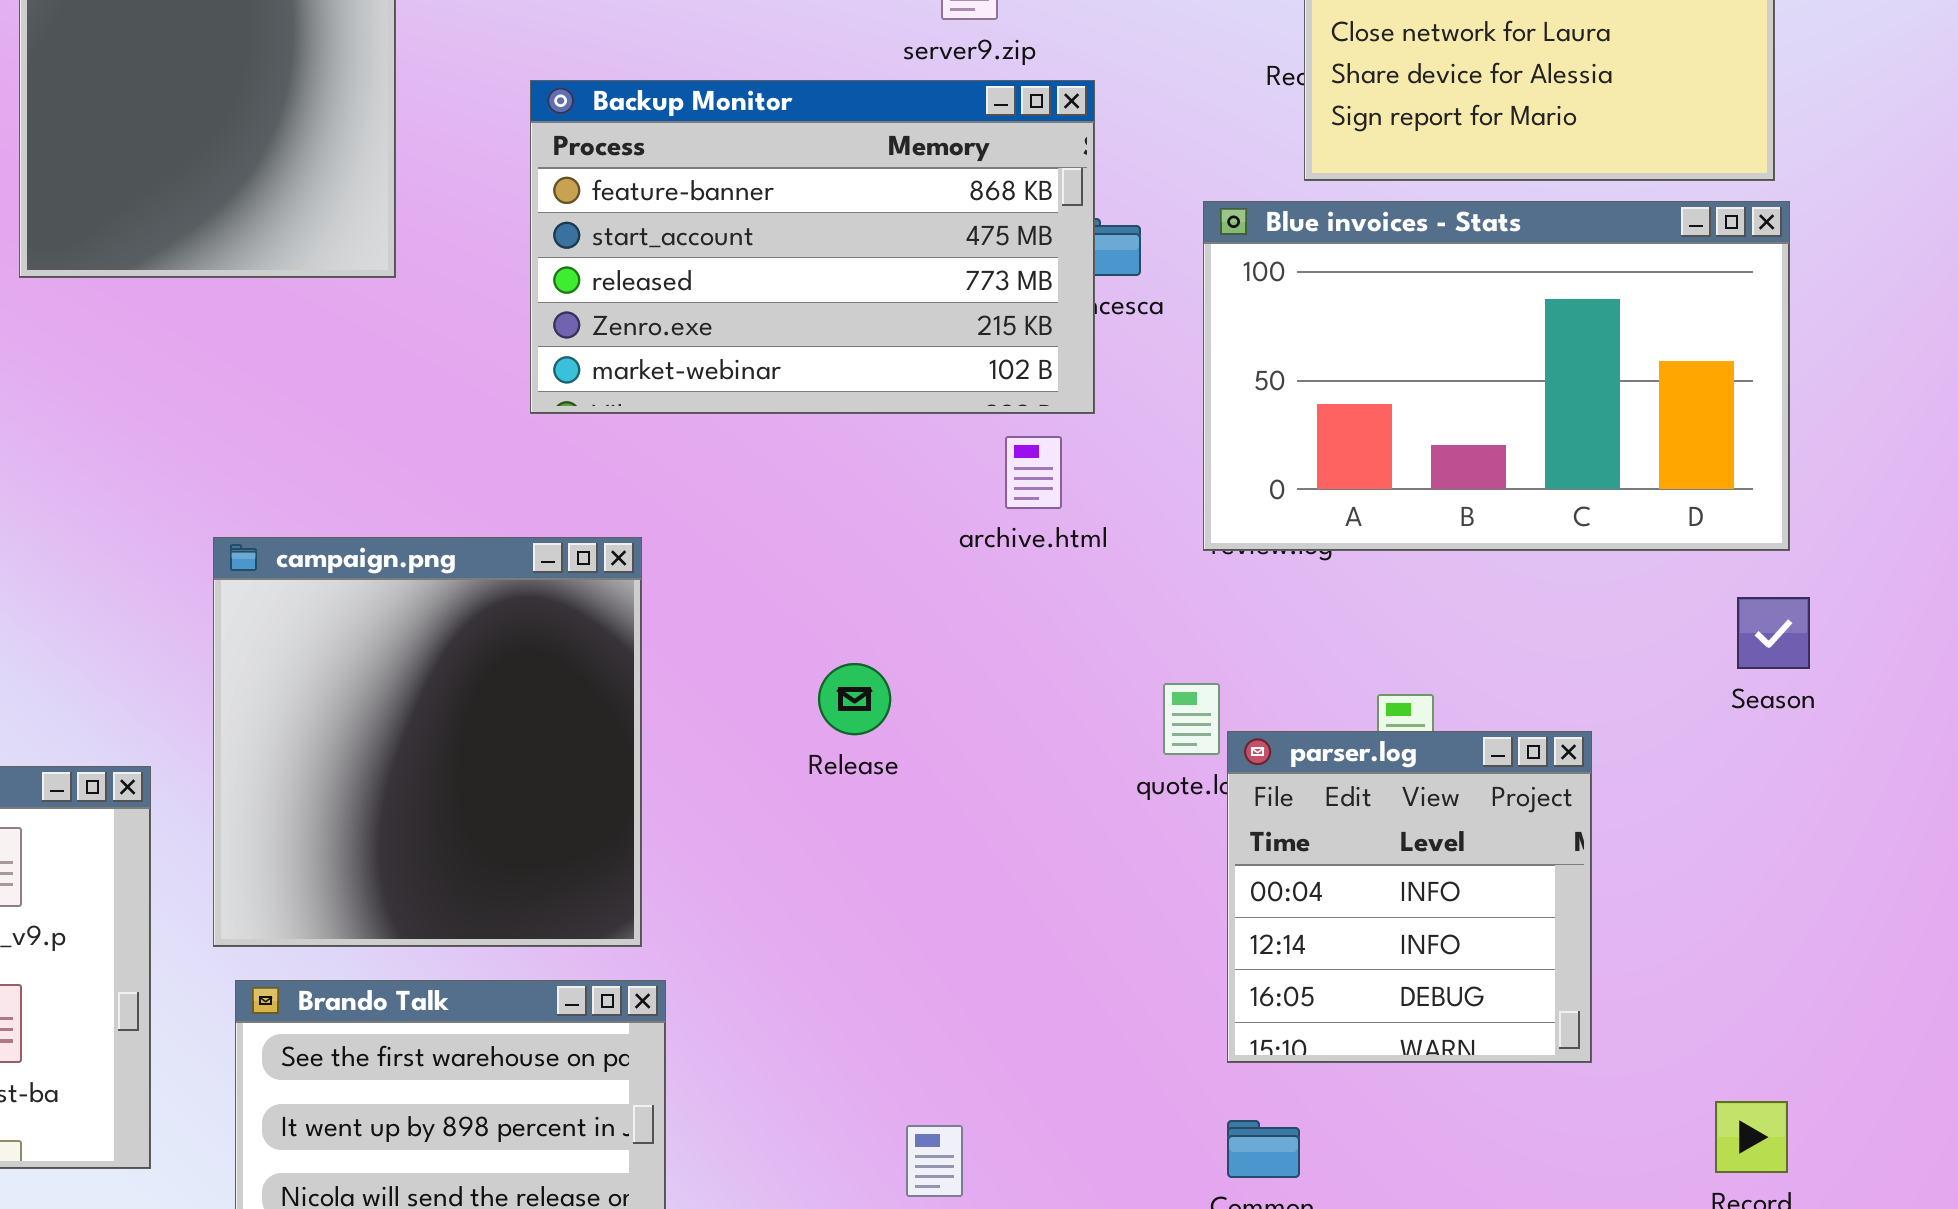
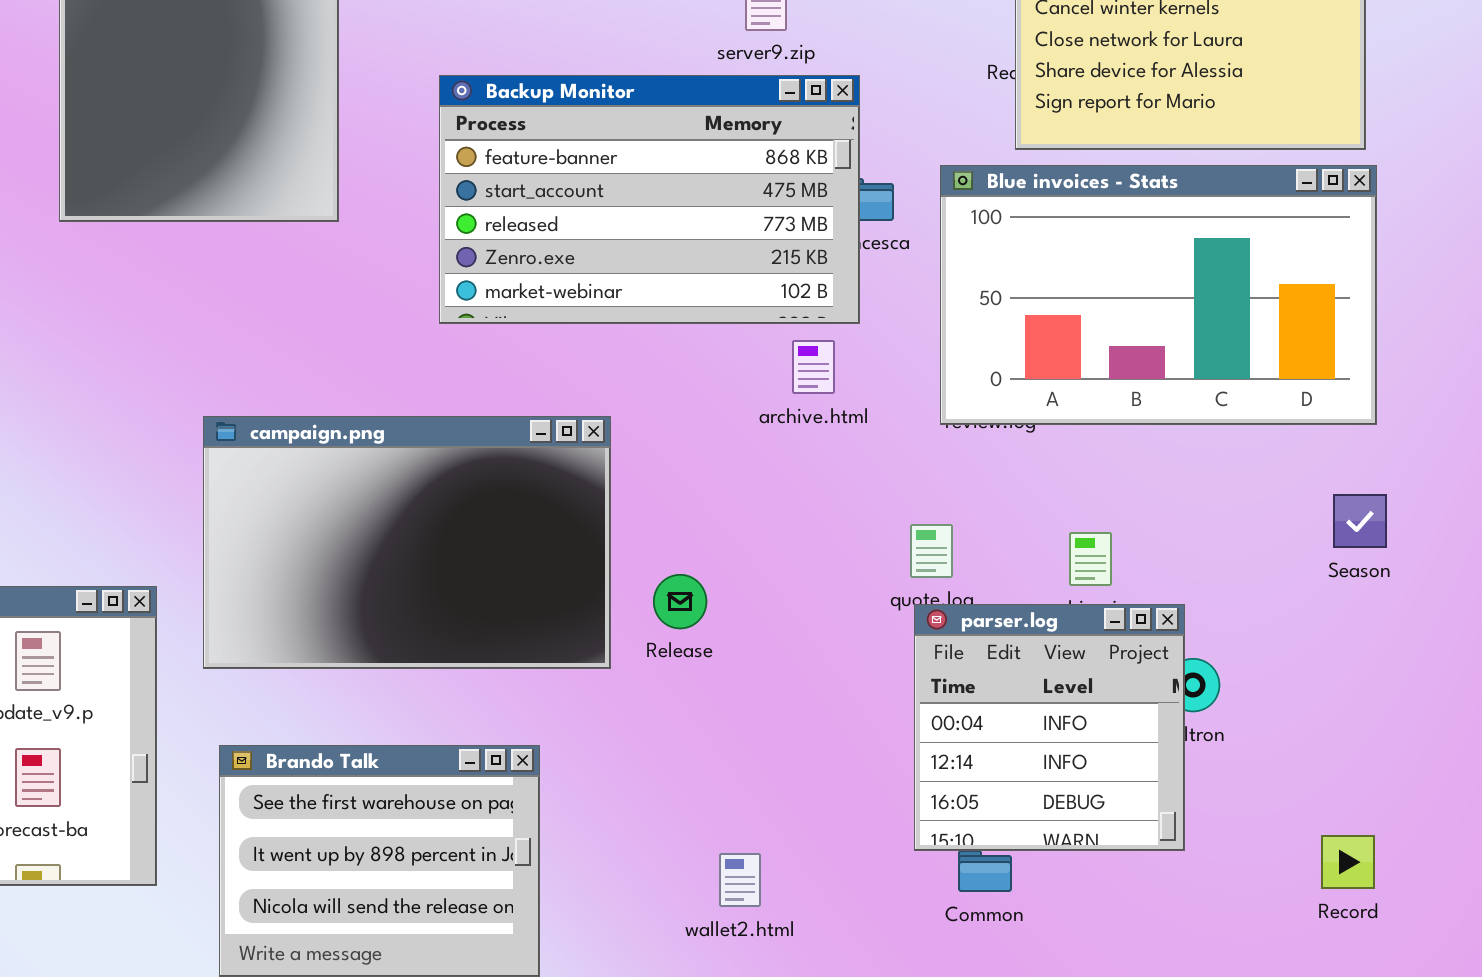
campaign.png: [213,537,642,947] -> [203,416,611,669], resized
Season: [1737,597,1810,669] -> [1333,494,1387,548], moved
Release: [818,663,891,735] -> [653,574,707,629], moved
parser.log: [1227,731,1592,1063] -> [914,604,1185,851], moved

